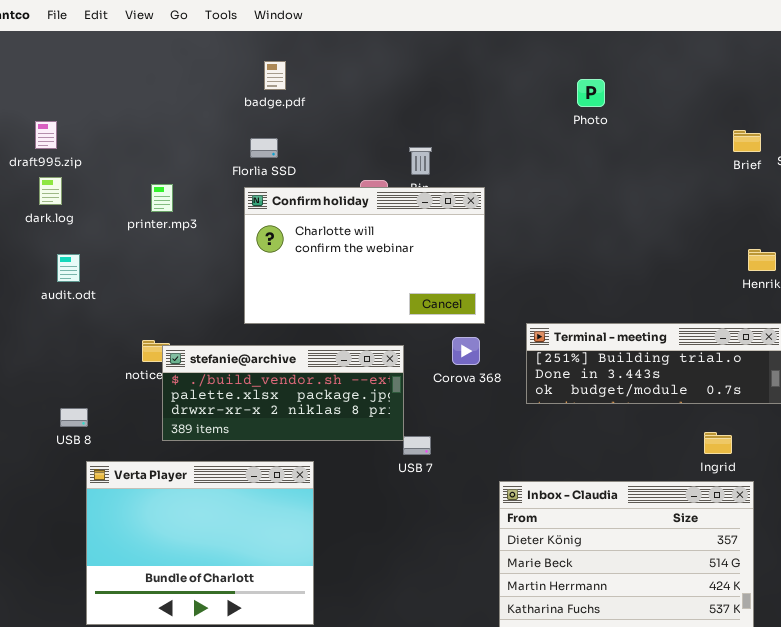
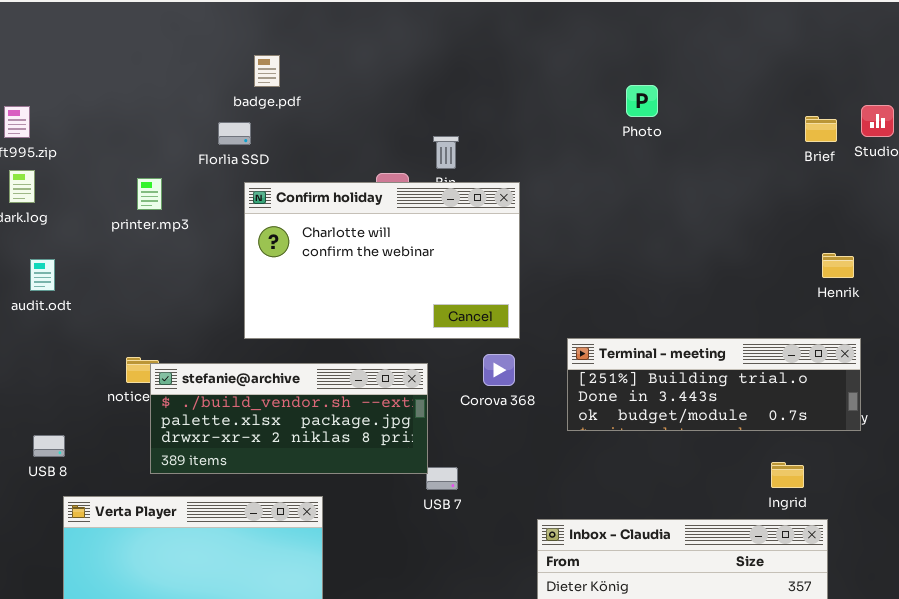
badge.pdf: [264,61,286,90] -> [254,55,280,87], moved
Photo: [577,79,605,107] -> [626,85,658,117], moved
Florlia SSD: [250,138,278,158] -> [218,122,251,145], moved

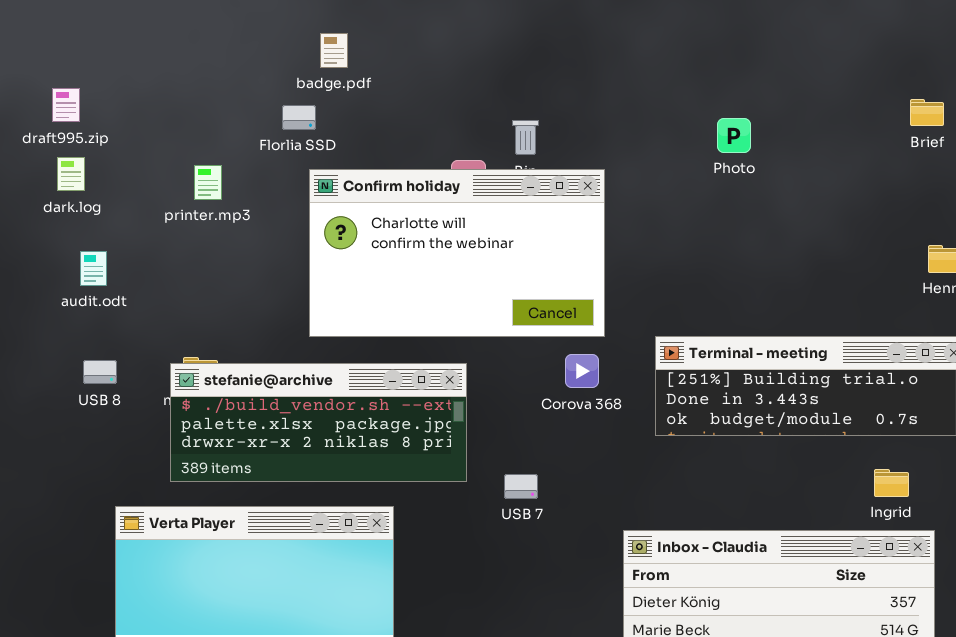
Photo: [626,85,658,117] -> [717,118,751,153], moved
stefanie@archive: [150,363,428,474] -> [170,363,467,482], moved
USB 8: [33,435,65,457] -> [83,360,117,384], moved

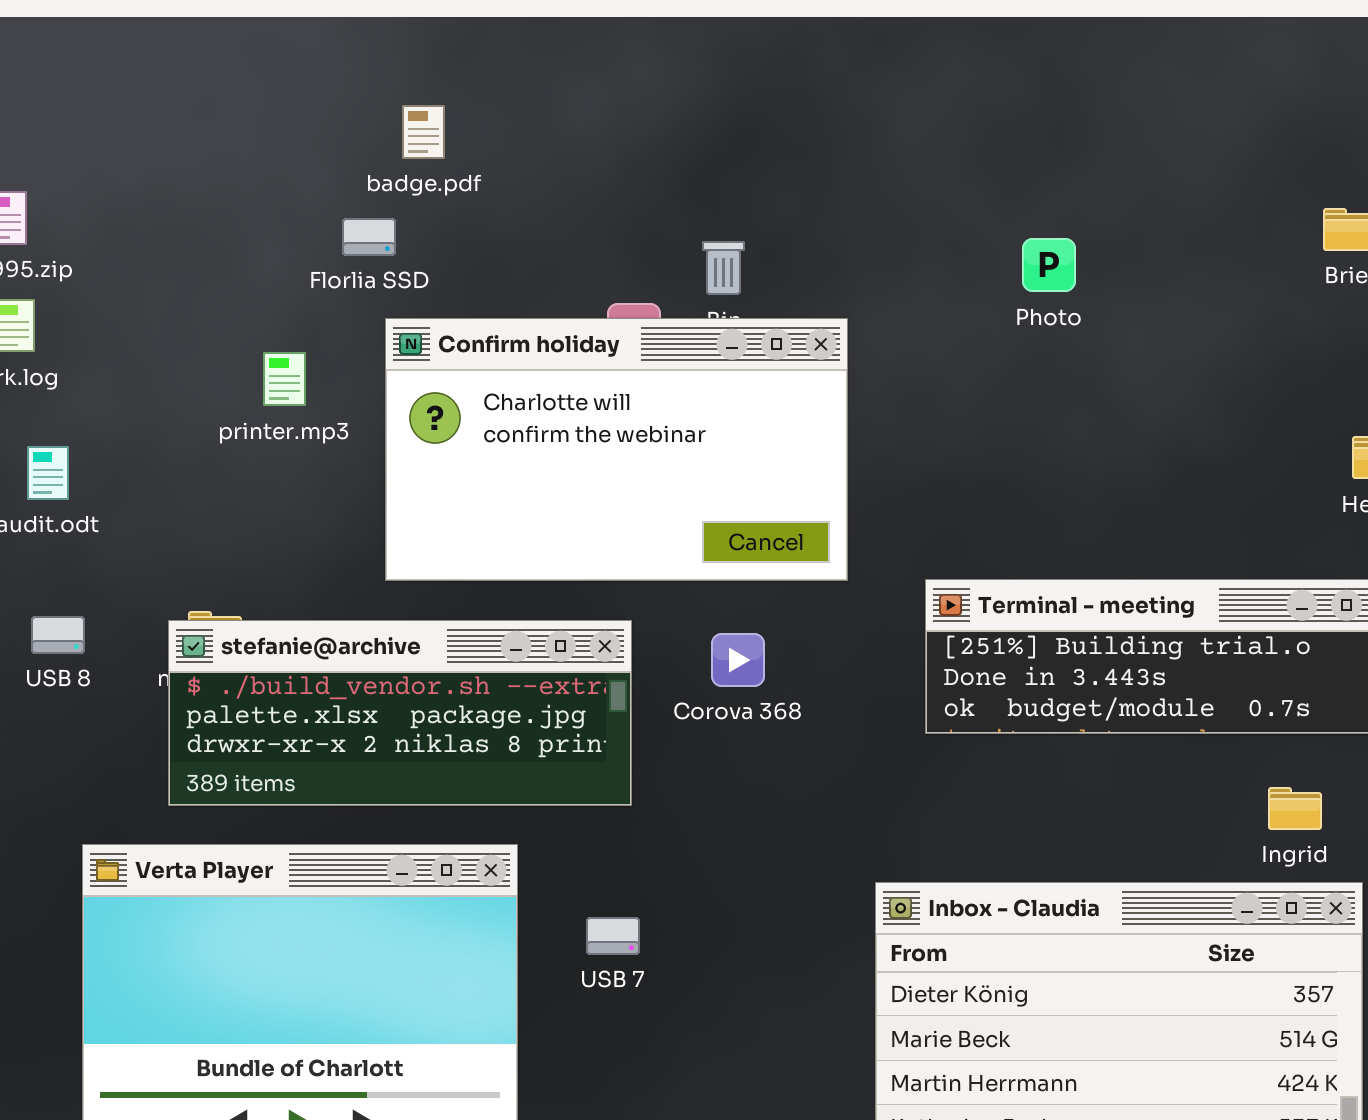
printer.mp3: [194,165,222,200] -> [263,352,306,406], moved
Corova 368: [565,354,599,388] -> [711,633,765,687], moved
USB 7: [504,474,538,499] -> [586,917,640,955], moved

